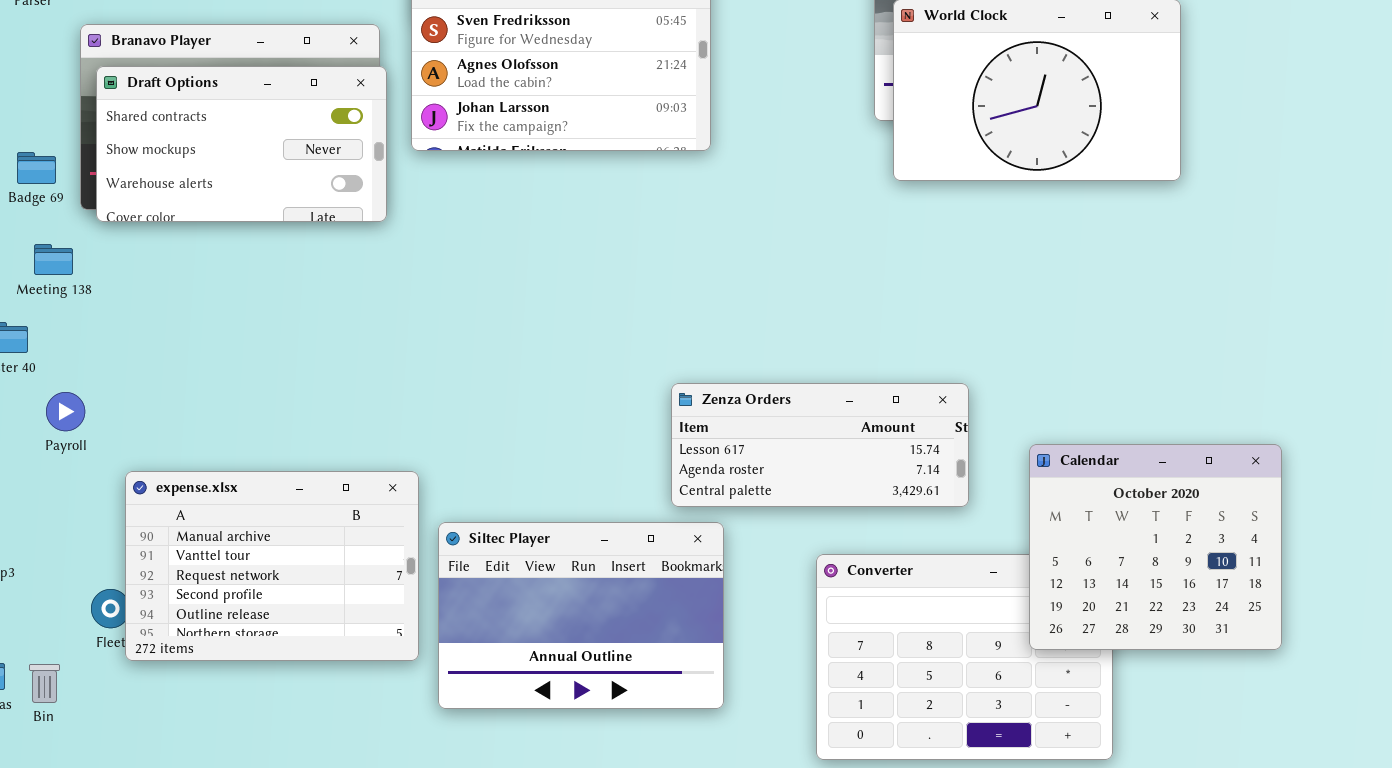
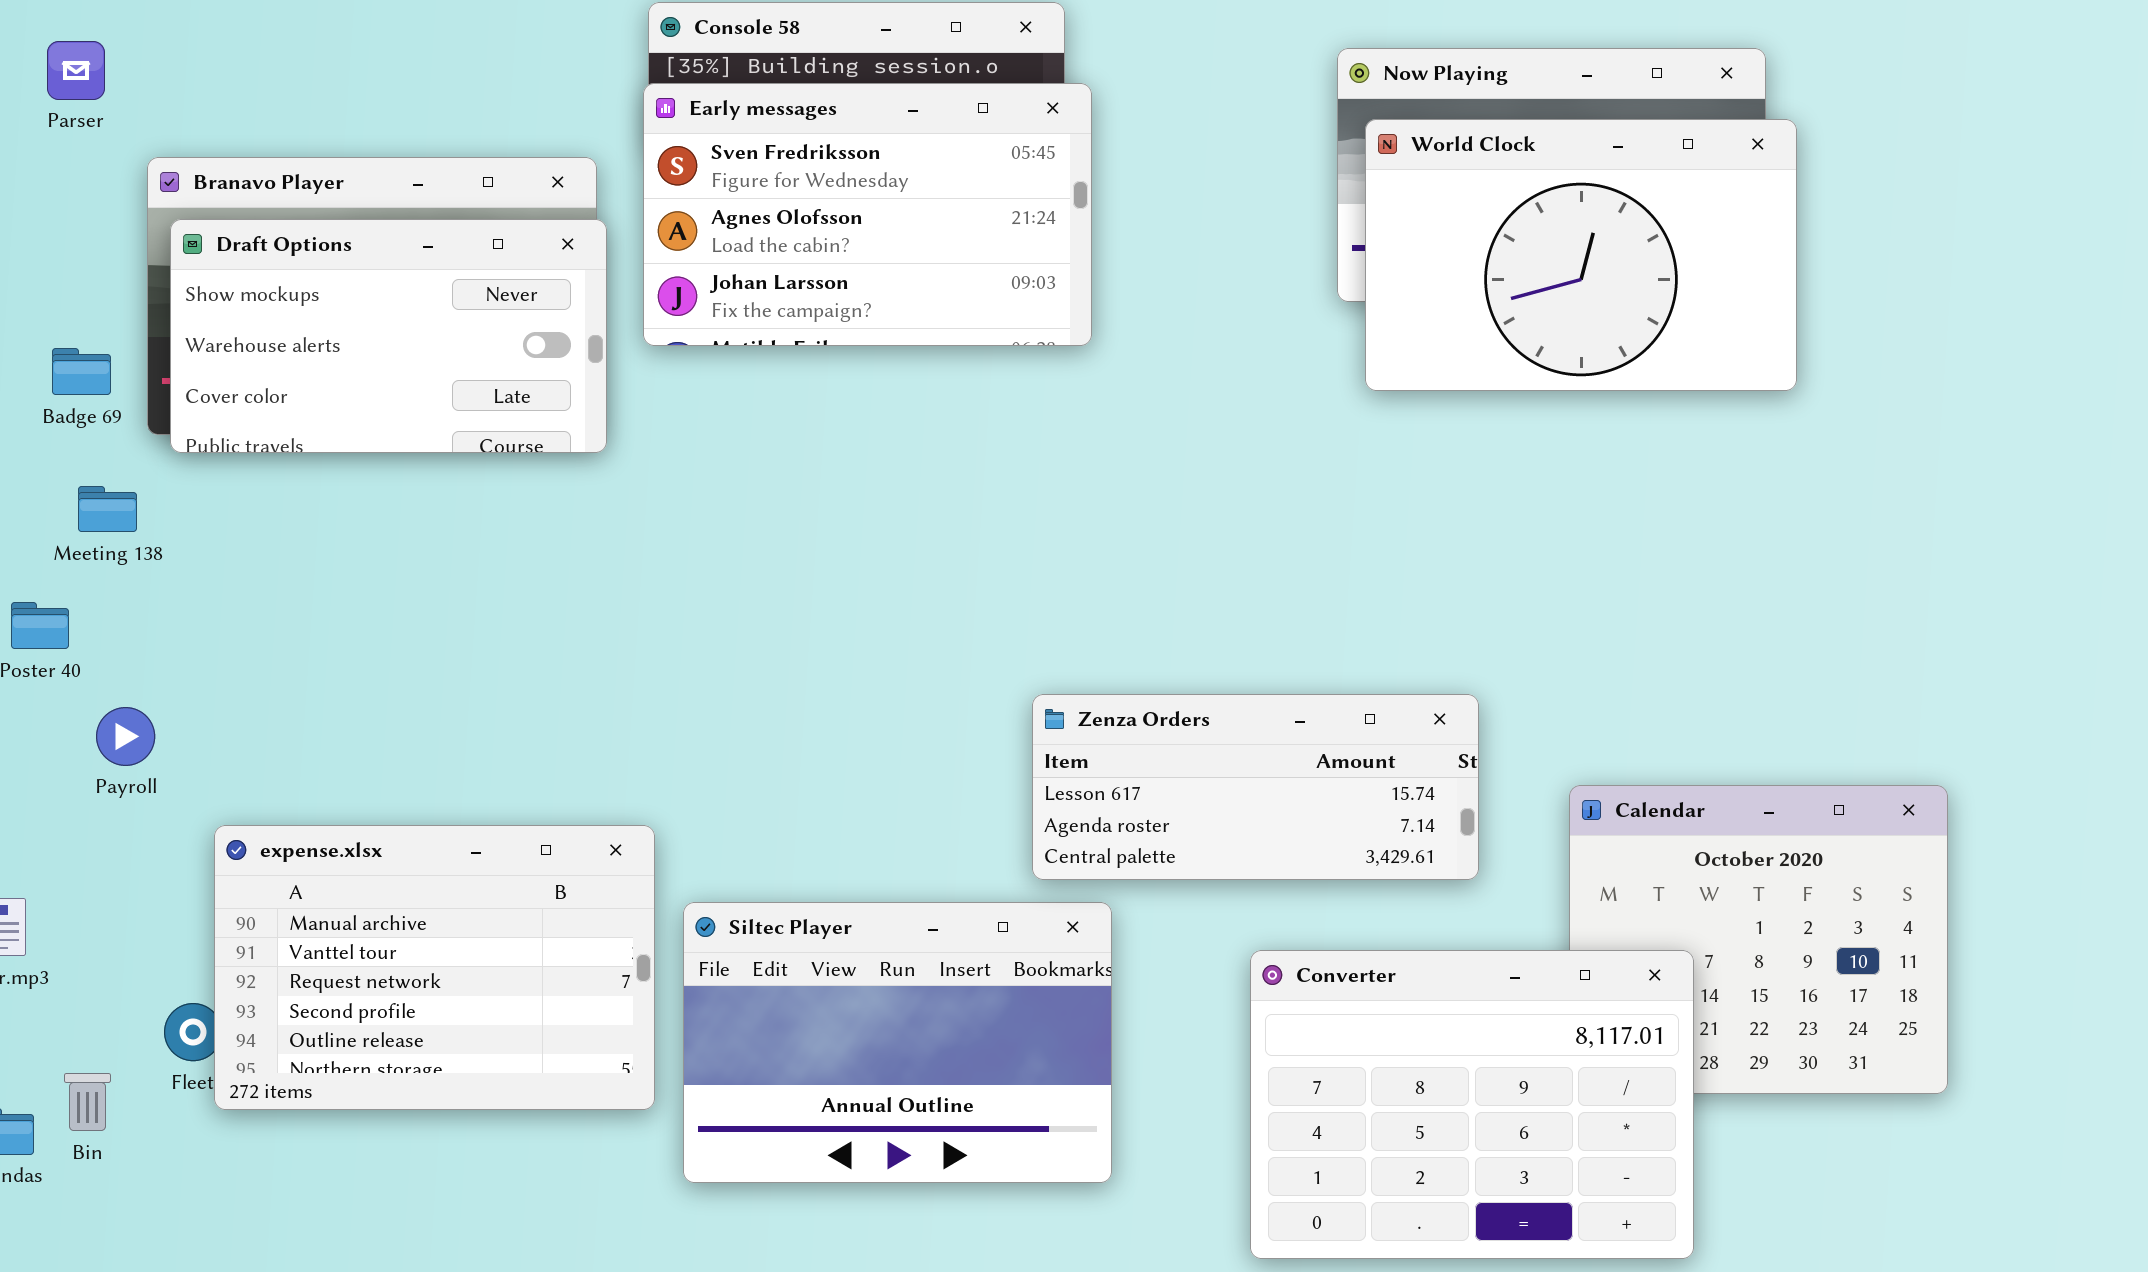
Draft Options: [96,66,387,222] -> [170,219,607,453], scrolled down 1 row
Converter: [816,554,1113,760] -> [1250,950,1694,1259], raised
Bin: [29,664,60,703] -> [64,1073,111,1131], moved

